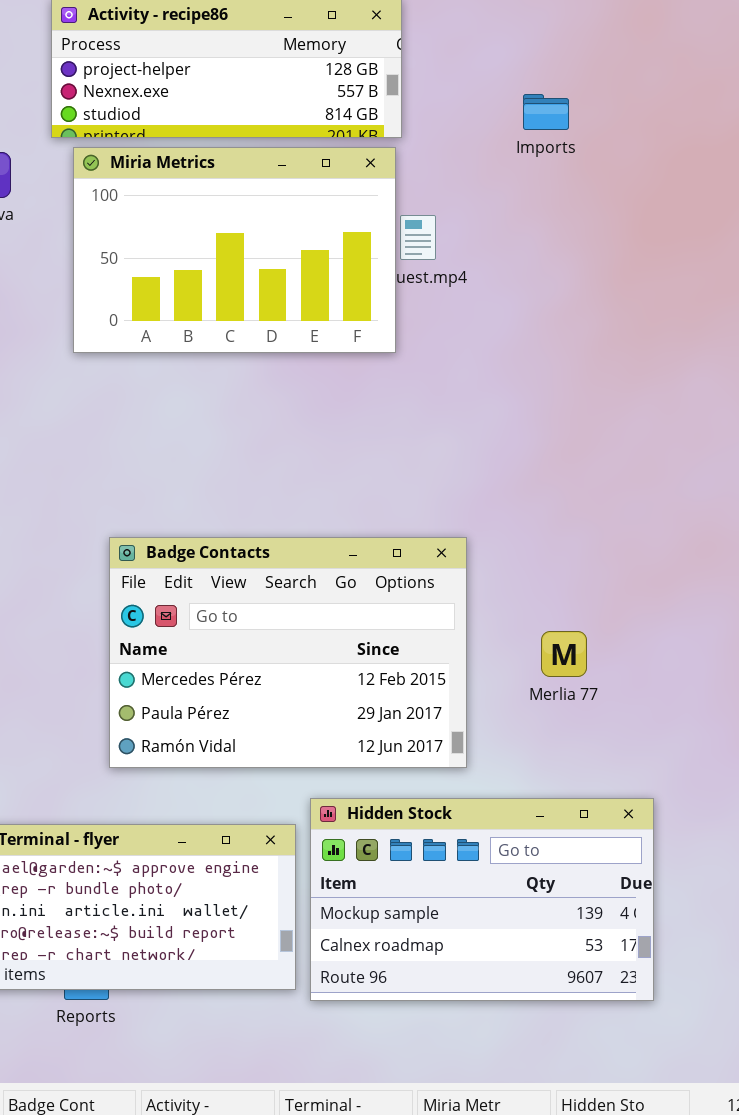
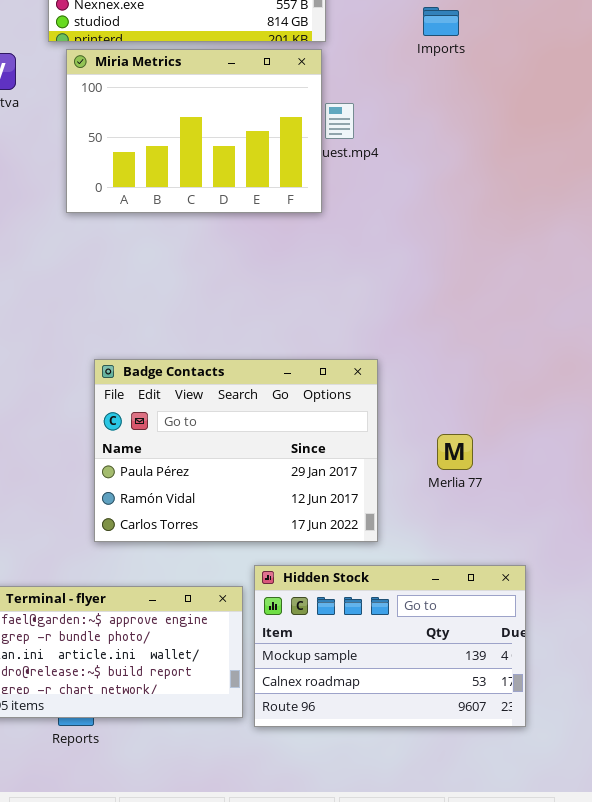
Badge Contacts: [109,537,467,768] -> [94,359,378,542], scrolled down 1 row

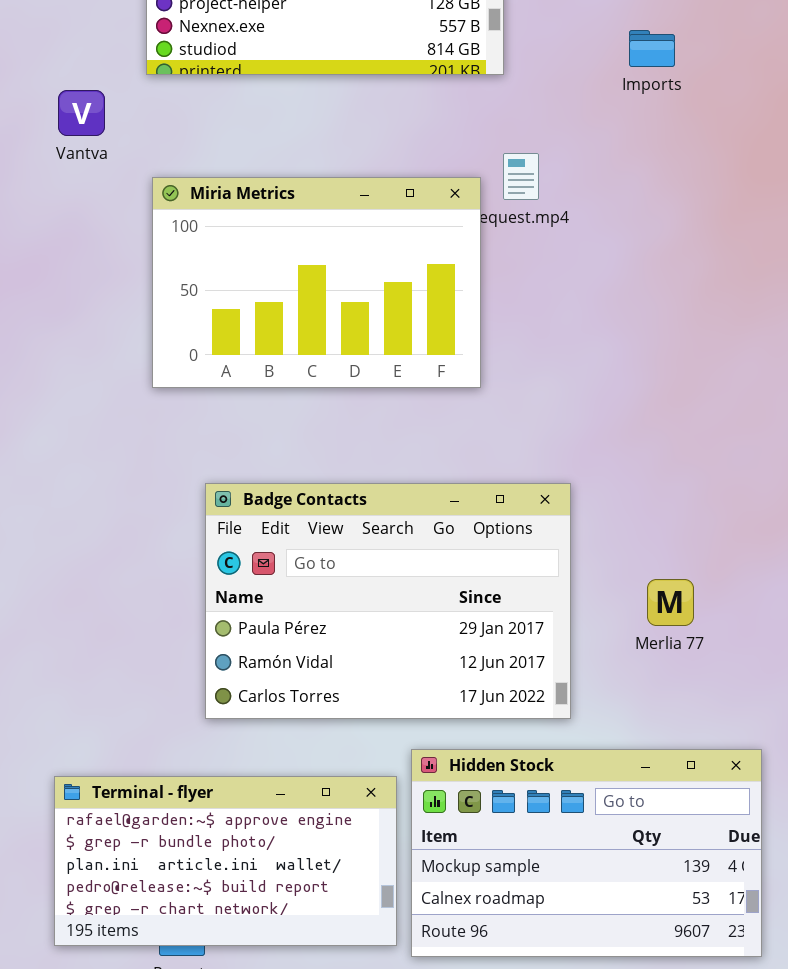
Miria Metrics: [66,49,322,213] -> [152,177,481,388], moved

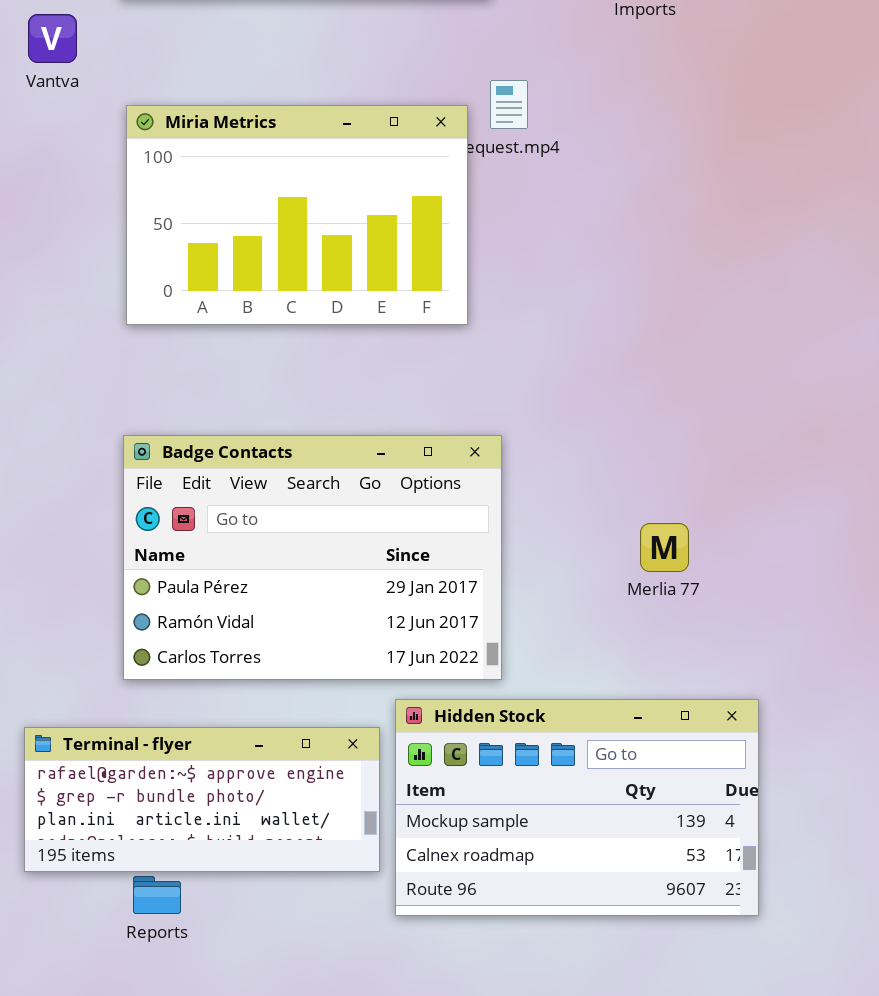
Badge Contacts: [205,483,571,719] -> [123,435,502,680], moved
Terminal - flyer: [54,776,397,946] -> [24,727,380,872], resized

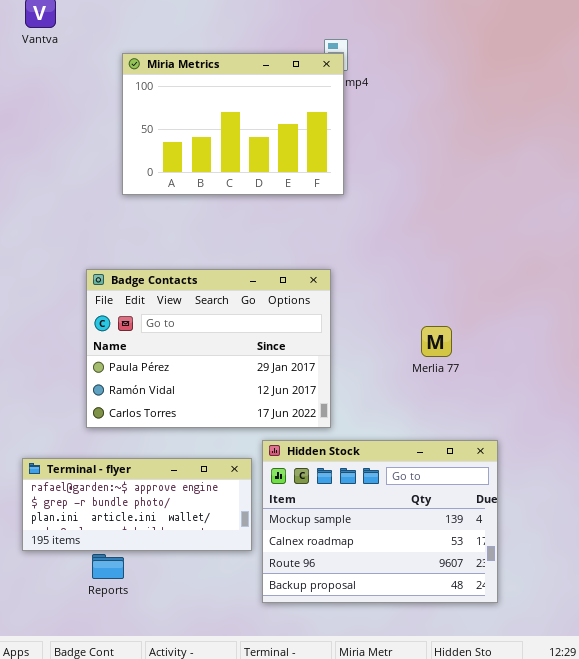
Miria Metrics: [126,105,468,325] -> [122,53,344,195], moved
Hidden Stock: [395,699,759,916] -> [262,440,498,603], resized

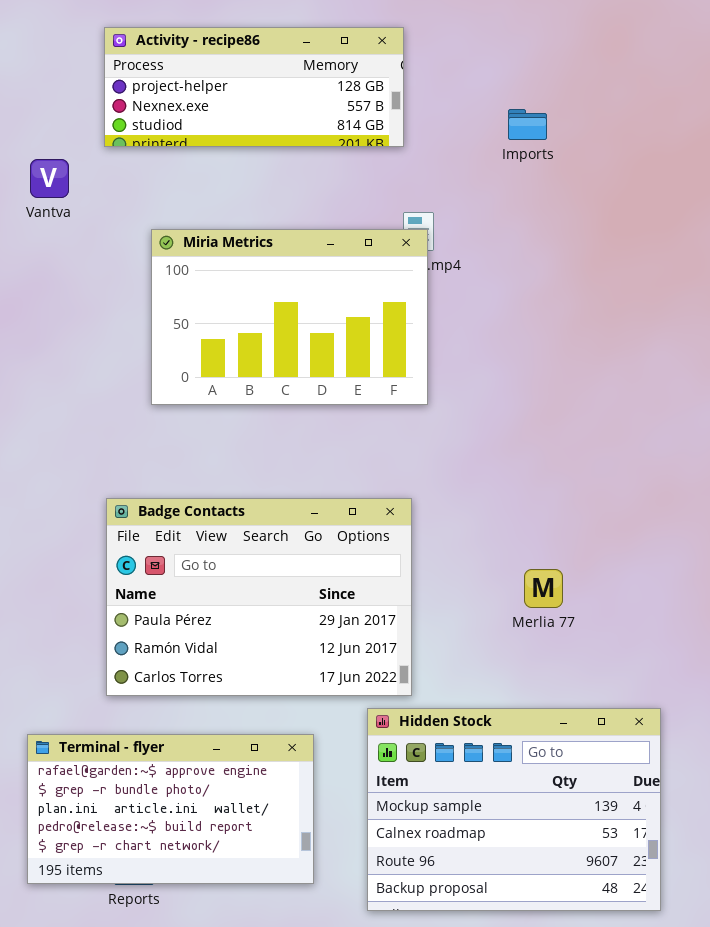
Hidden Stock: [262,440,498,603] -> [367,708,661,911], moved
Terminal - flyer: [22,458,252,551] -> [27,734,314,884], resized

